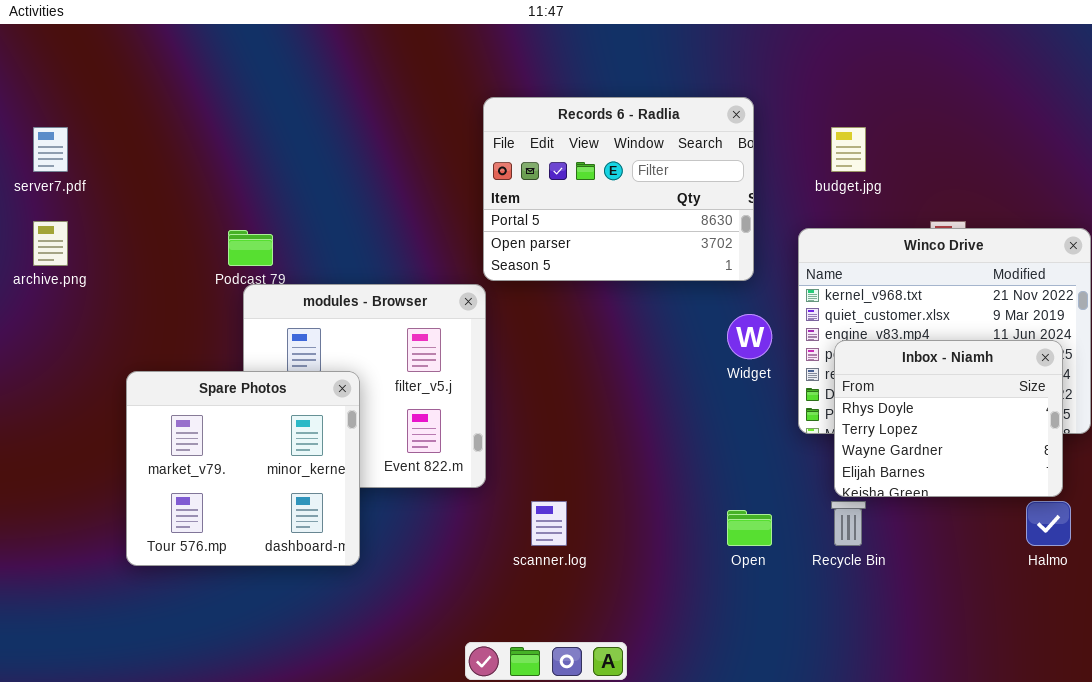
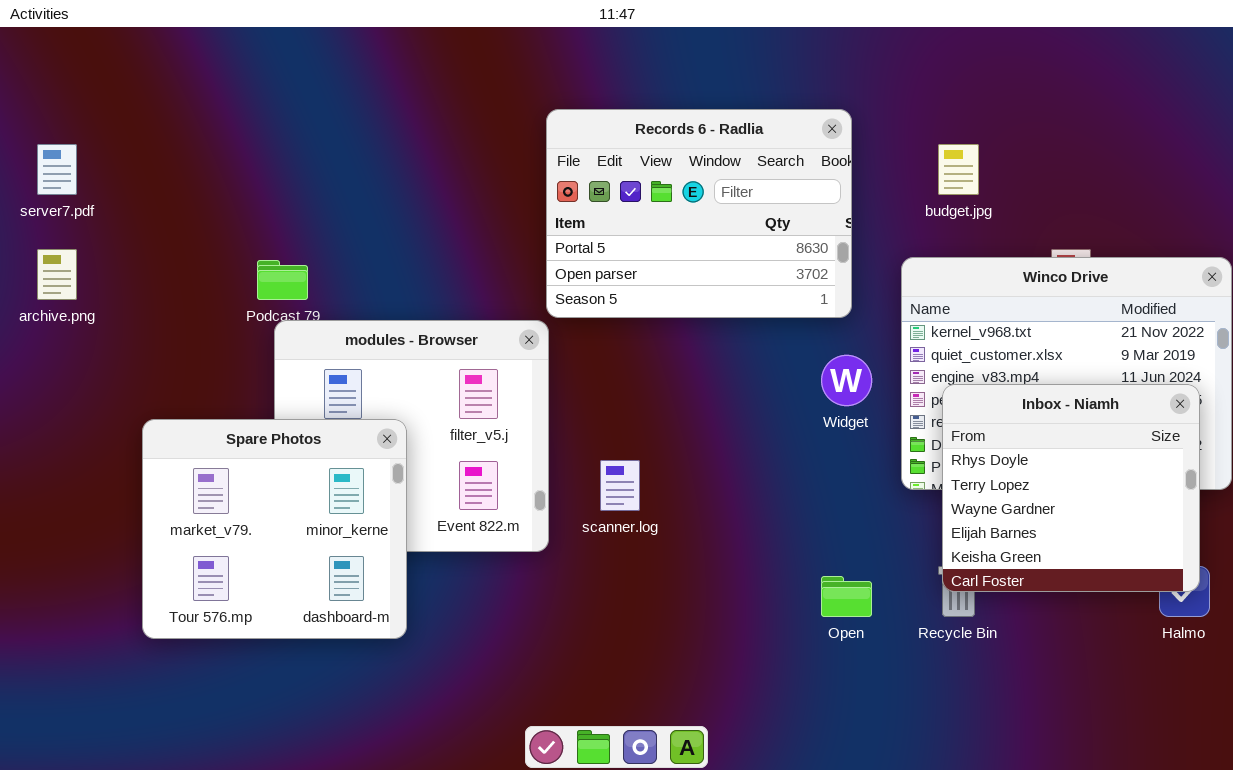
Inbox - Niamh: [834,340,1063,497] -> [942,384,1200,592], resized
scanner.log: [531,501,567,546] -> [600,460,640,511], moved

